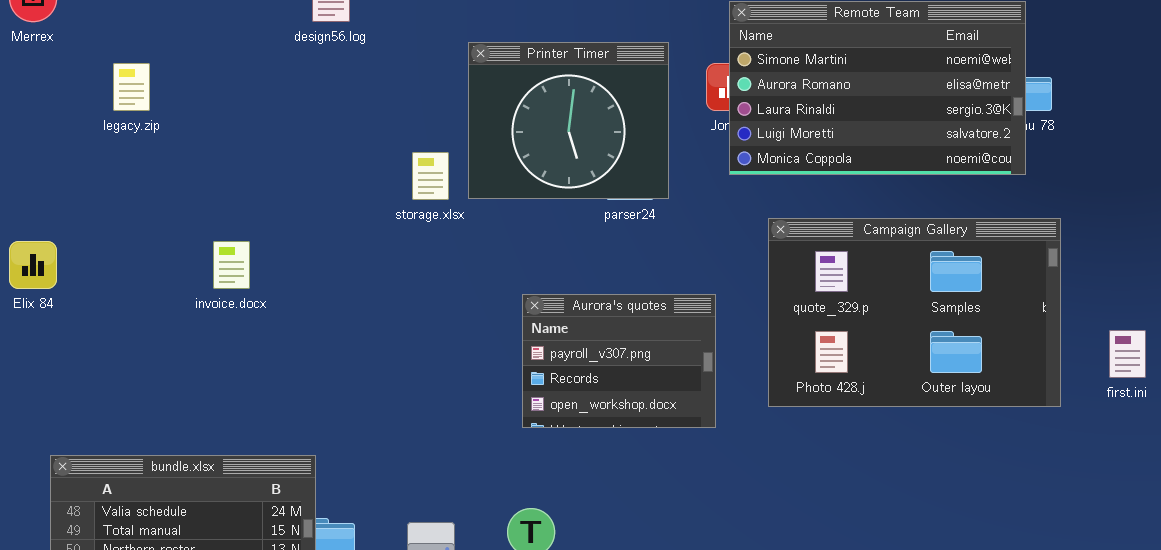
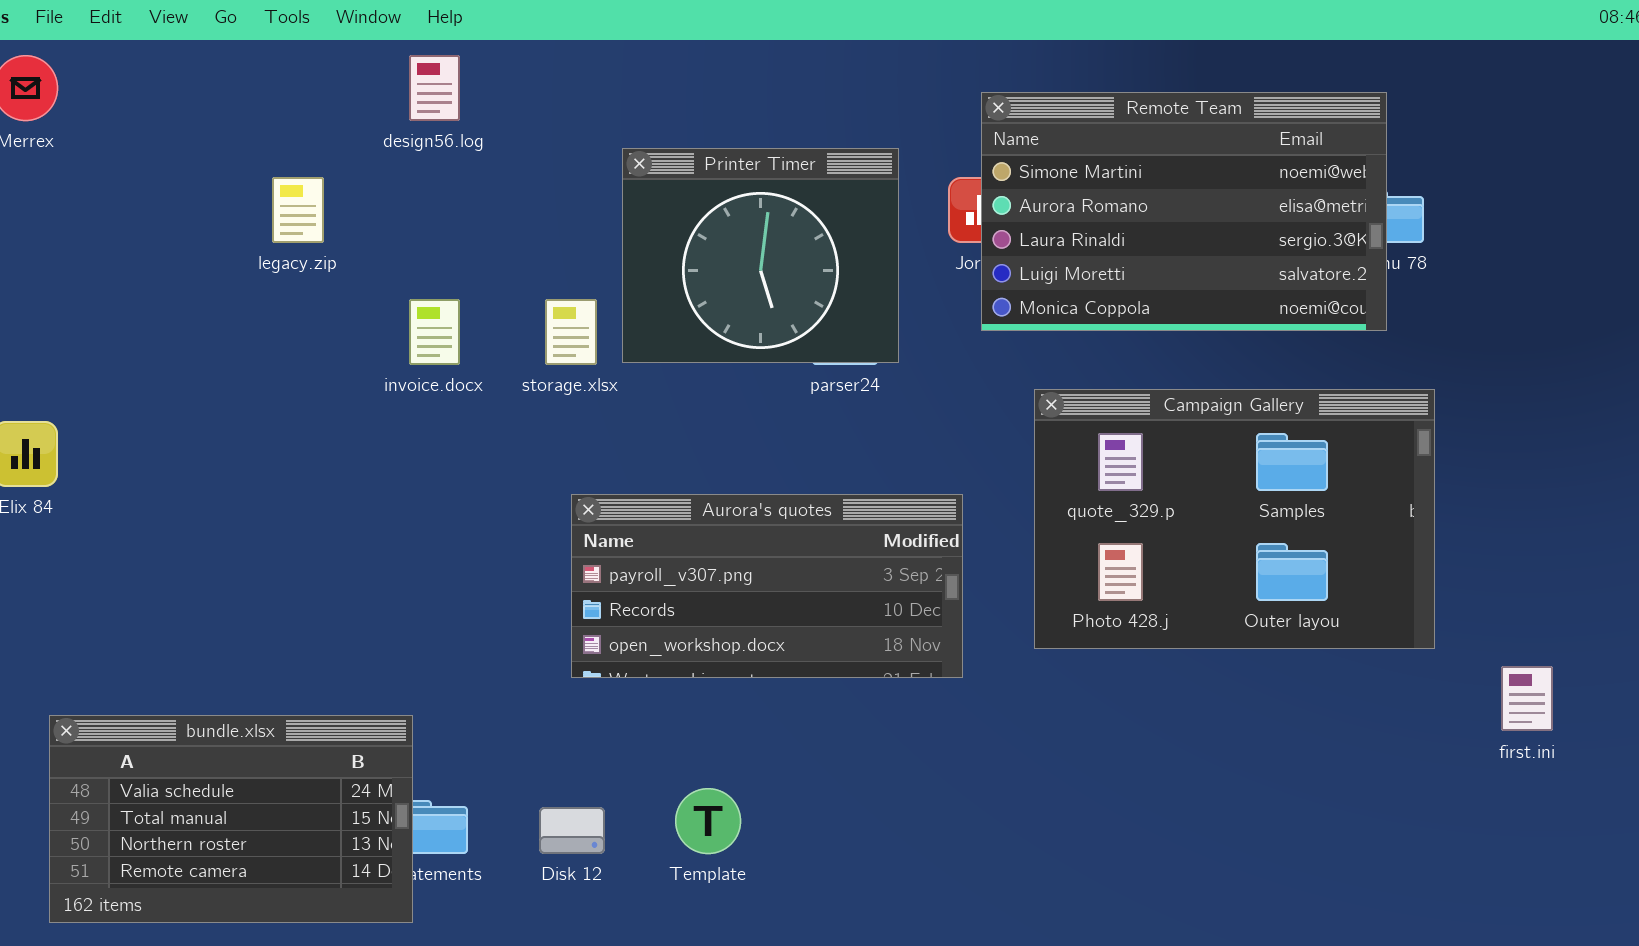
legacy.zip: [113,63,150,111] -> [272,177,324,243], moved
invoice.docx: [213,241,250,289] -> [409,299,460,365], moved
Aurora's quotes: [522,294,716,428] -> [571,494,963,678], resized
first.ini: [1109,330,1146,378] -> [1501,666,1553,731], moved

